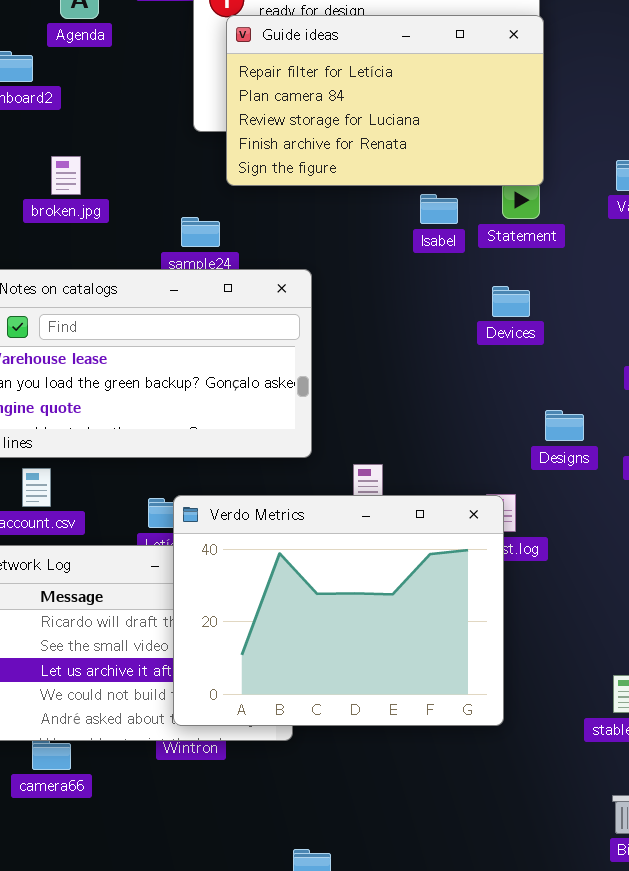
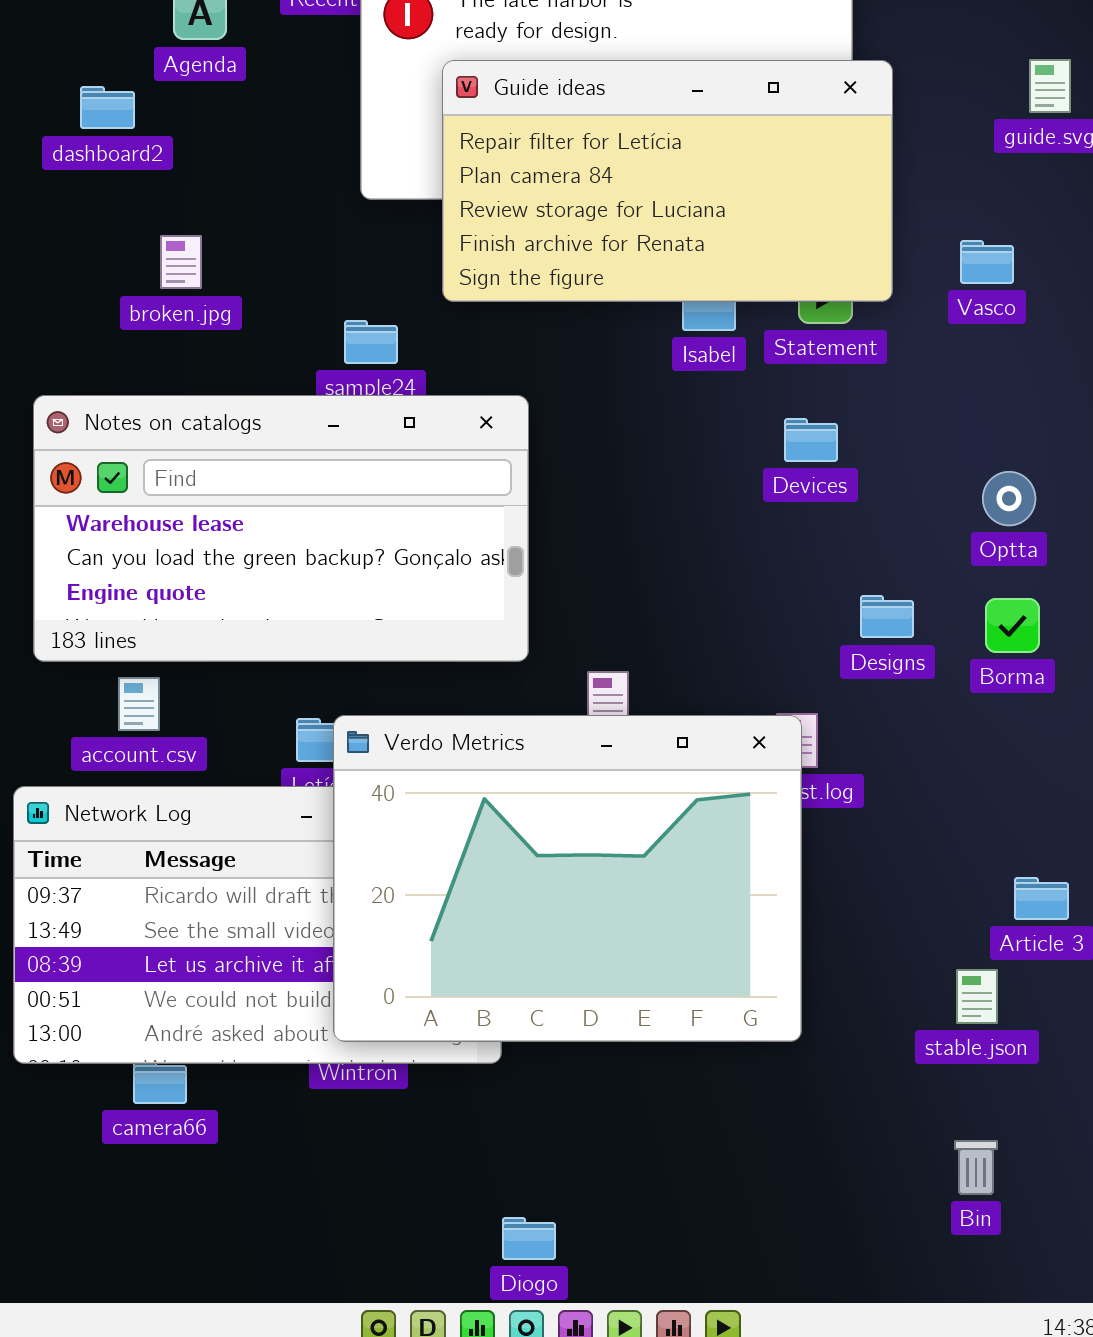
Guide ideas: [226,15,544,186] -> [442,60,893,302], moved

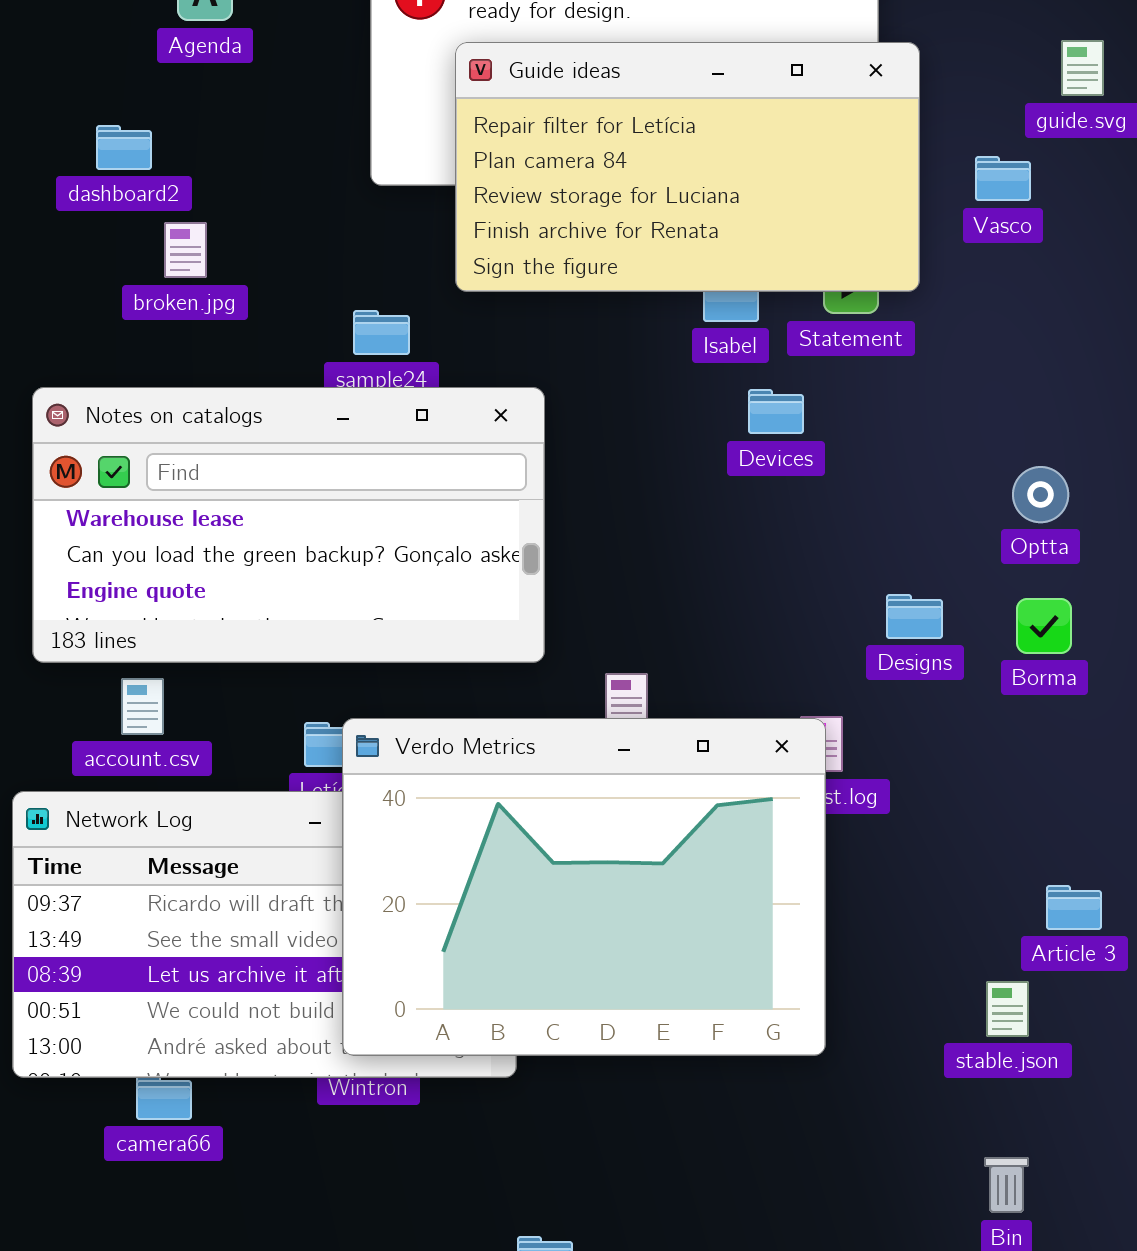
dashboard2: [80,86,135,129] -> [96,125,152,170], moved
Vasco: [960,240,1014,284] -> [975,156,1031,201], moved
Devices: [784,418,838,462] -> [748,389,804,434], moved

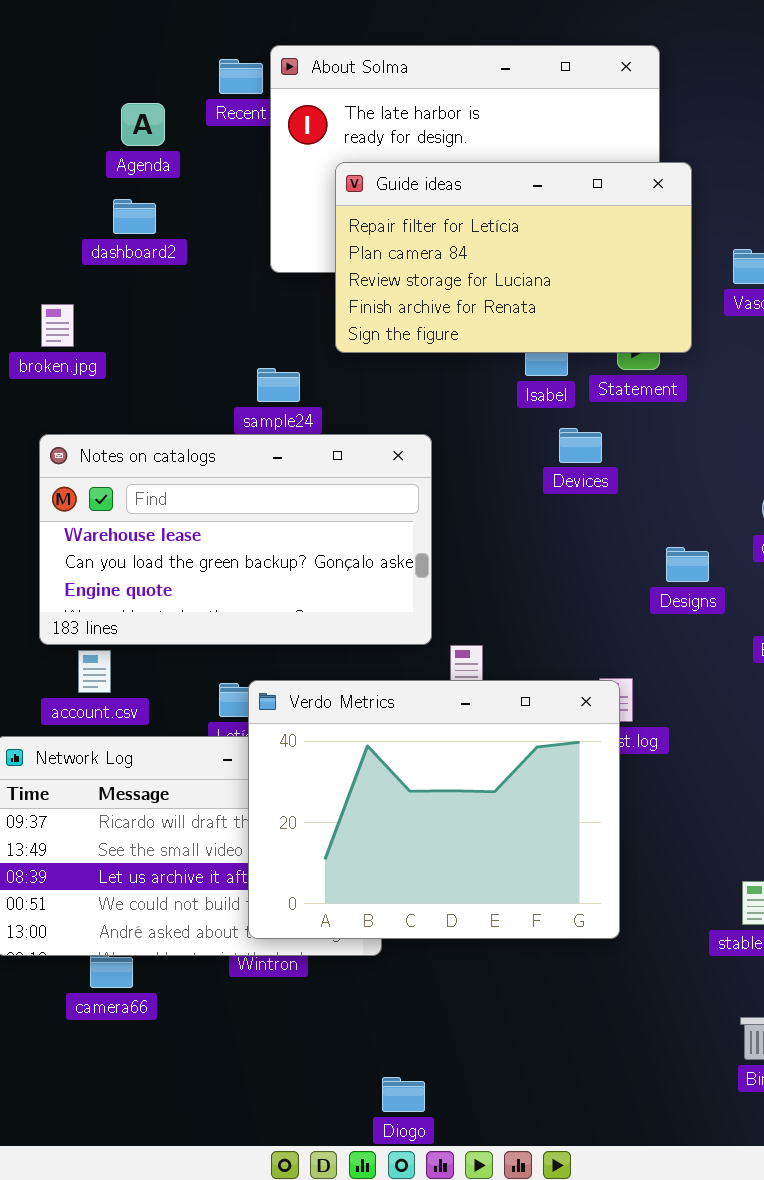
dashboard2: [96,125,152,170] -> [113,199,156,234], moved
broken.jpg: [164,222,207,278] -> [41,304,74,347], moved
Notes on catalogs: [32,387,545,663] -> [39,434,432,645], moved
Designs: [886,594,943,639] -> [666,547,709,582], moved

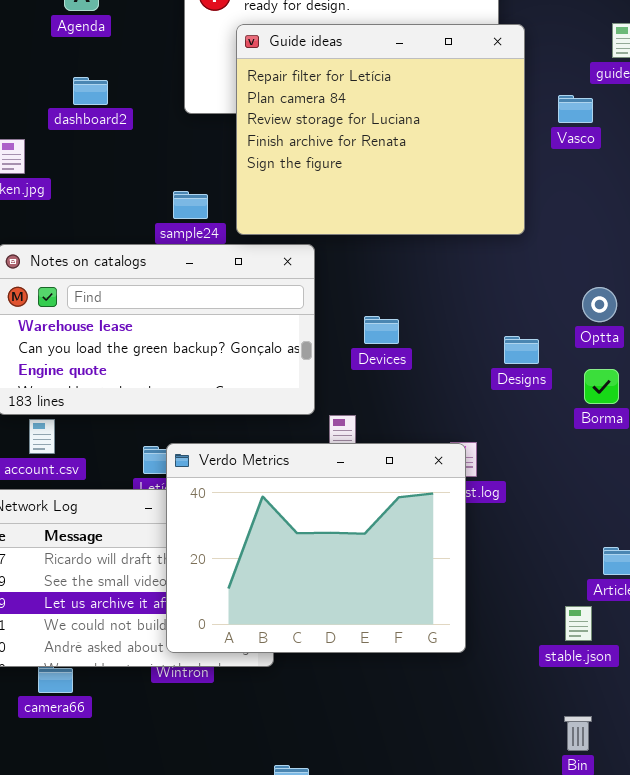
Guide ideas: [335,162,692,353] -> [236,24,525,235], resized
dashboard2: [113,199,156,234] -> [73,77,108,105], moved
Devices: [559,428,602,463] -> [364,316,399,344], moved

